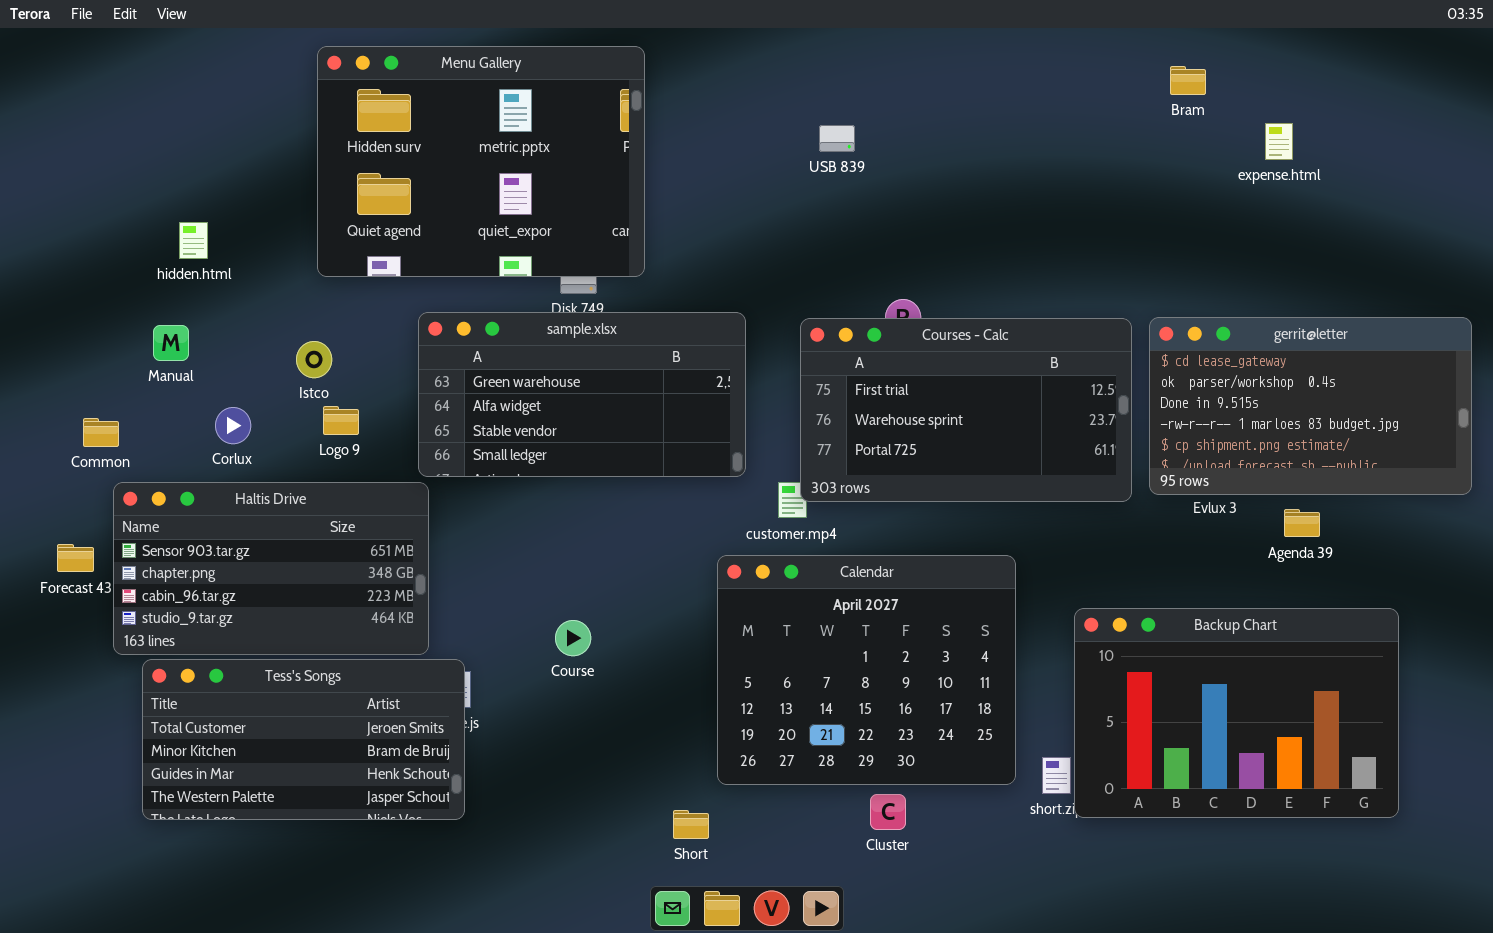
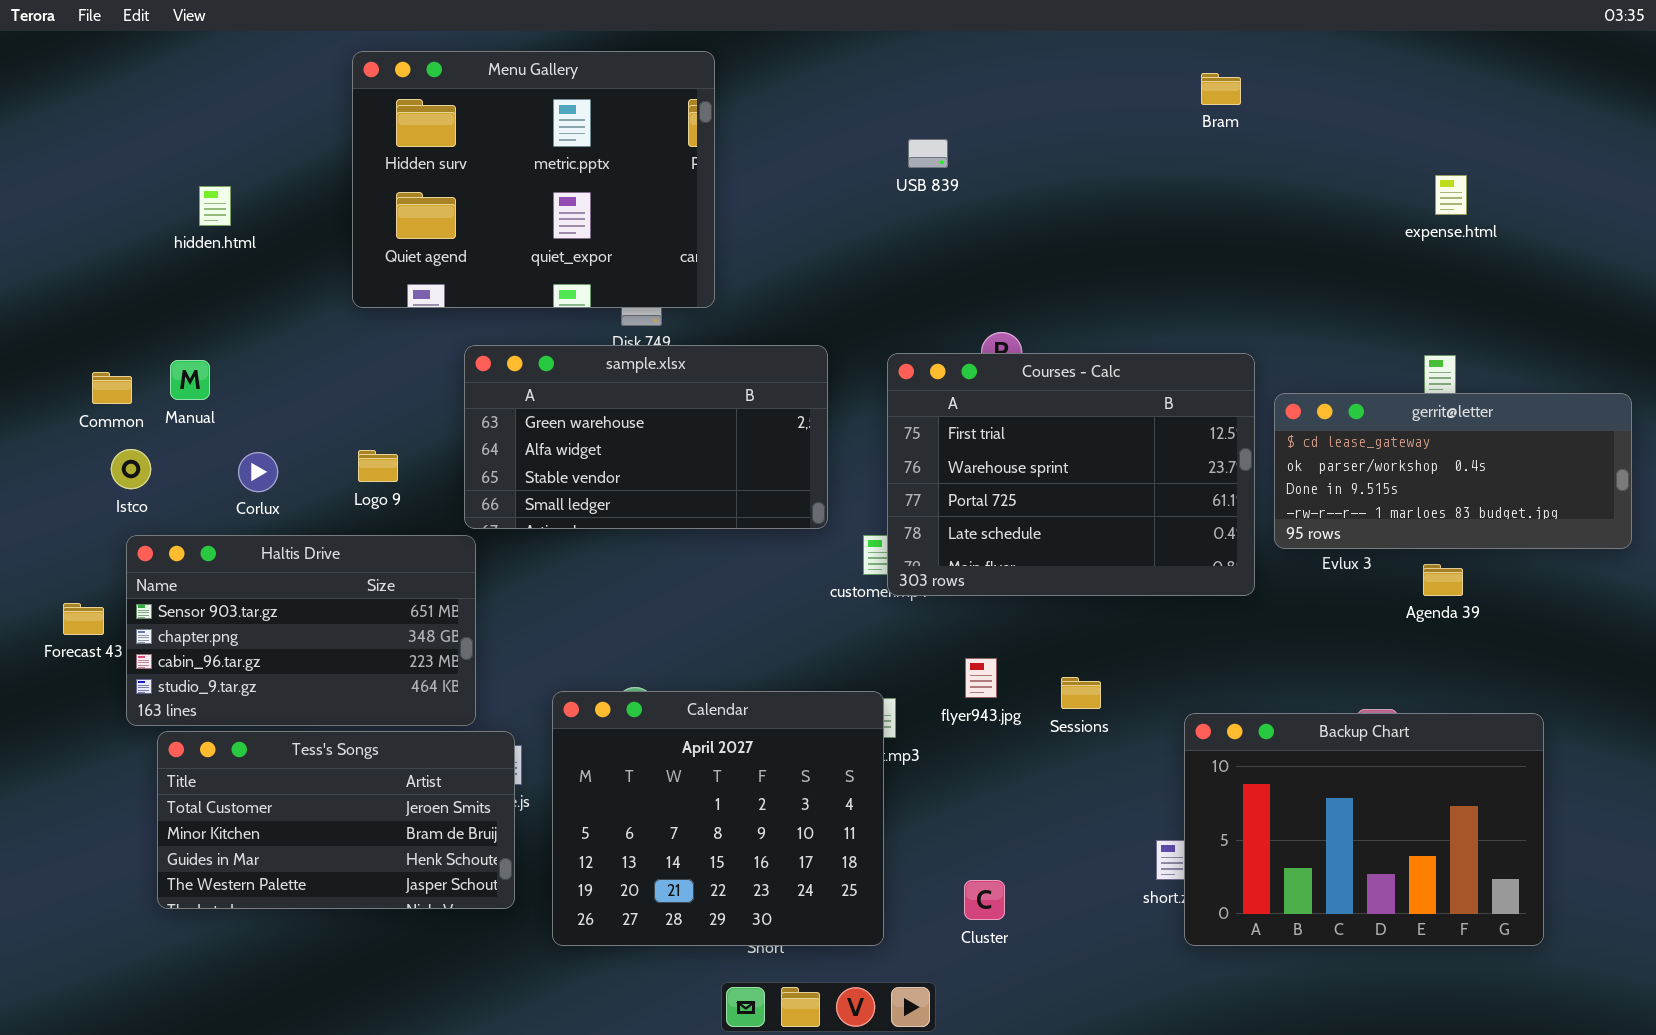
Bram: [1170,66,1206,95] -> [1201,73,1241,105], moved
expense.html: [1265,123,1293,160] -> [1435,175,1467,215], moved
hidden.html: [179,222,208,259] -> [199,186,231,226], moved
gerrit@letter: [1149,317,1472,495] -> [1274,393,1632,549], resized
Courses - Calc: [800,318,1132,502] -> [887,353,1255,596], resized
Istco: [296,341,332,378] -> [111,449,151,489], moved
Common: [83,418,119,447] -> [92,372,132,404], moved
Calendar: [717,555,1016,785] -> [552,691,884,946], moved
Backup Chart: [1074,608,1399,818] -> [1184,713,1544,946], moved

